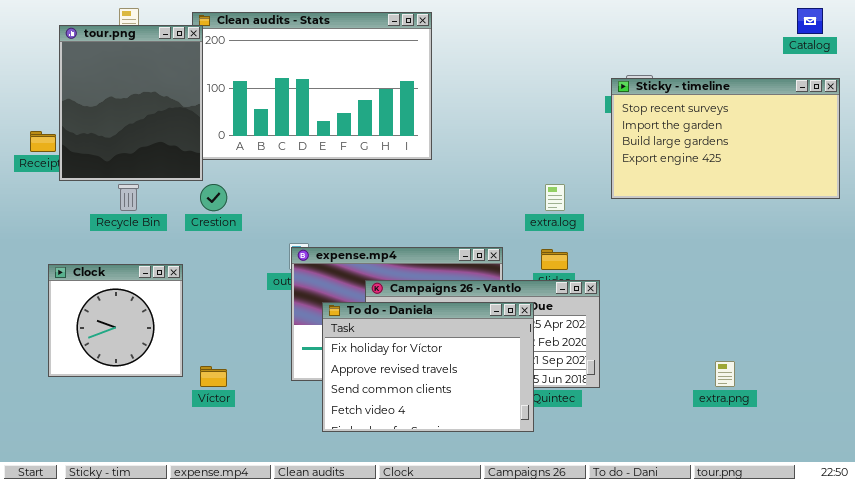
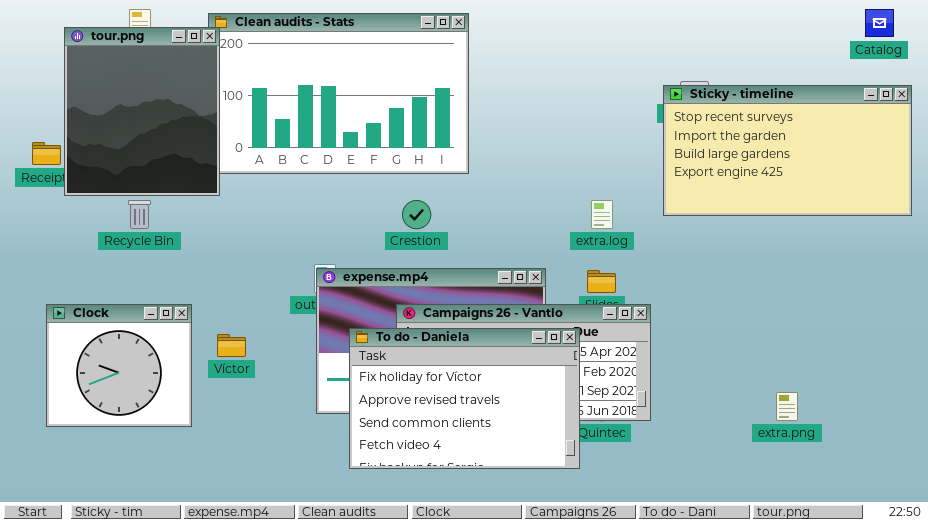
Crestion: [200,184,227,211] -> [402,200,431,229], moved
Clock: [48,264,183,377] -> [46,304,192,427], moved
Víctor: [200,366,227,387] -> [217,334,246,357], moved

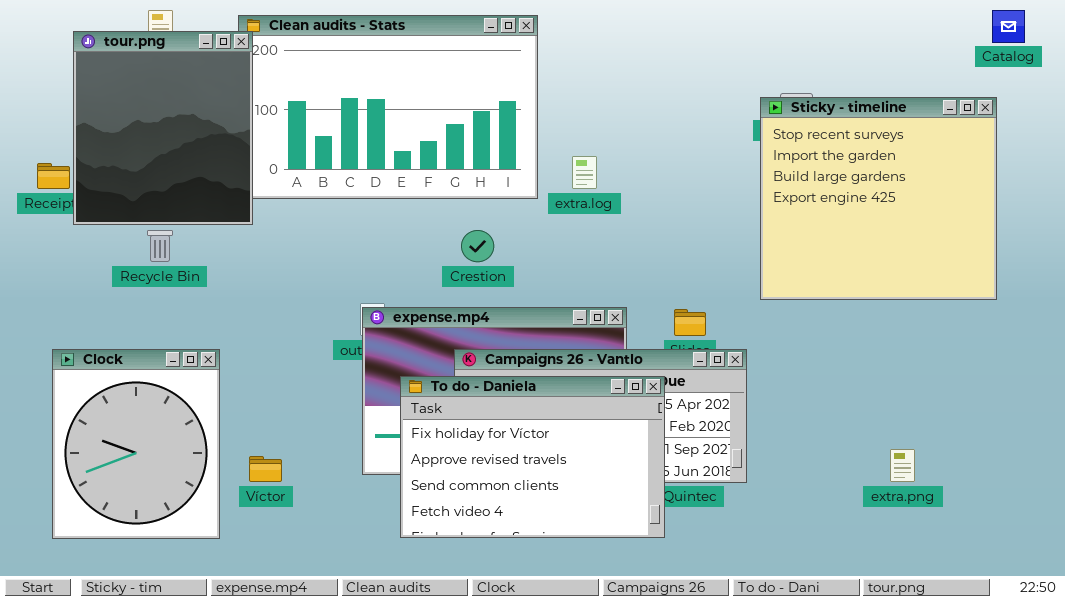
Sticky - timeline: [663,85,912,216] -> [760,97,997,300], resized
extra.log: [591,200,613,229] -> [572,156,597,189], moved
Clock: [46,304,192,427] -> [52,349,220,539], resized
Víctor: [217,334,246,357] -> [249,456,282,482], moved

